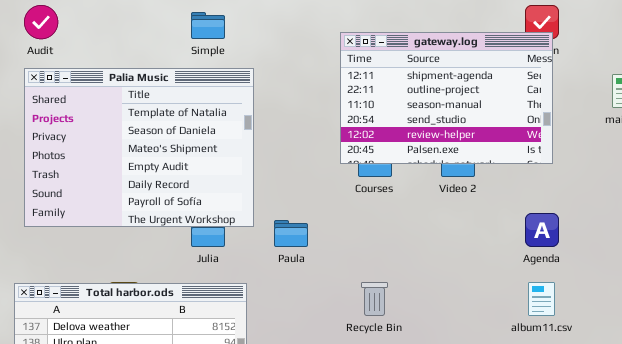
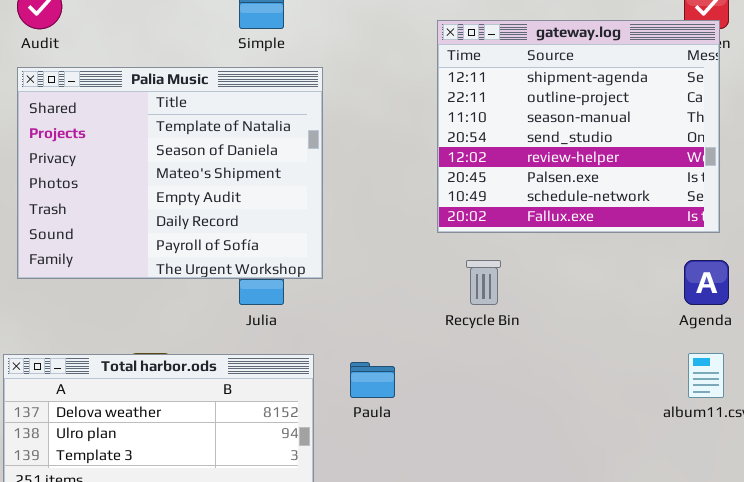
gateway.log: [340,32,553,164] -> [437,20,720,233], resized
Paula: [274,220,308,247] -> [350,362,395,398], moved
Recycle Bin: [361,282,388,316] -> [466,260,501,305], moved

